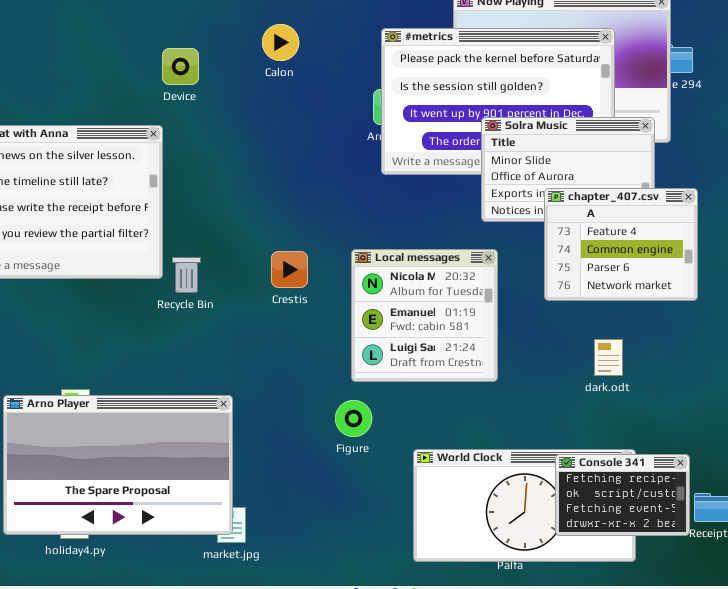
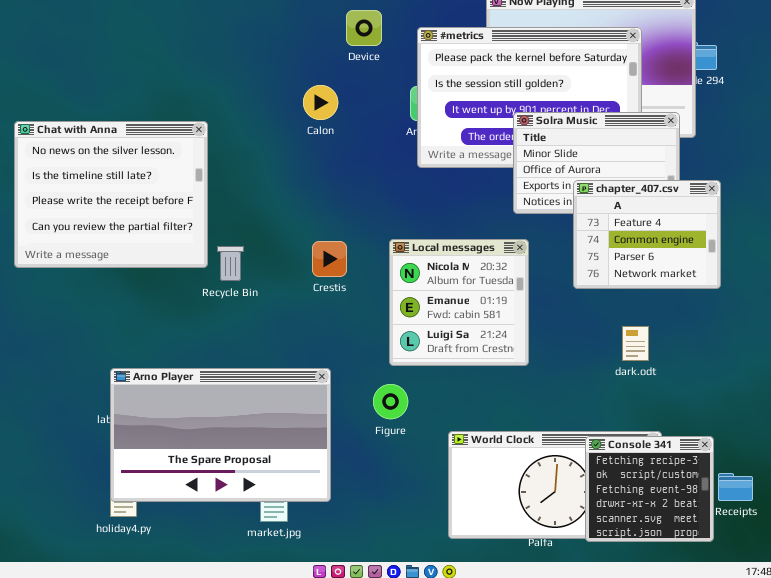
Calon: [262,24,299,61] -> [303,85,338,120], moved
Device: [162,48,199,85] -> [346,10,382,46], moved
Arno Player: [3,395,233,535] -> [110,368,331,502], moved
Console 341: [555,454,690,536] -> [585,436,714,542], resized

